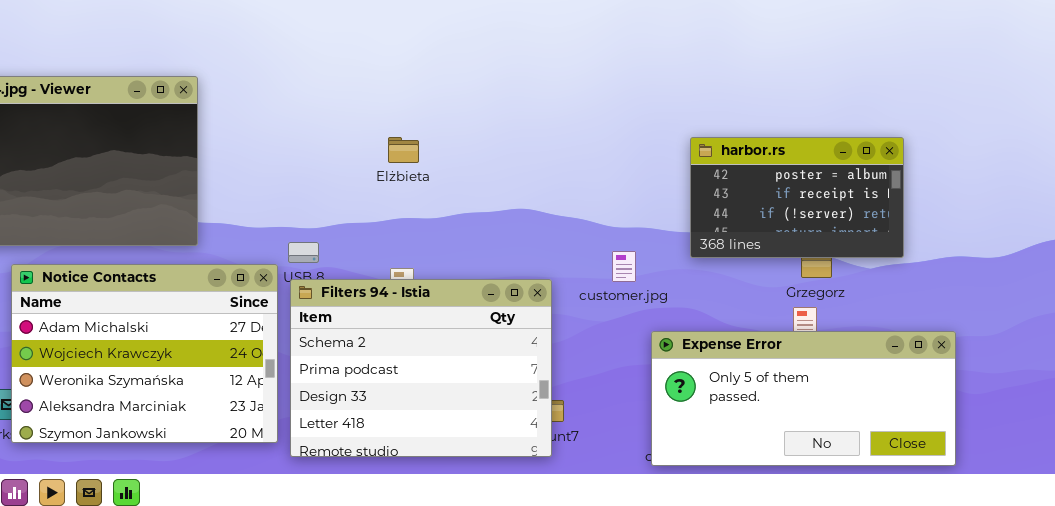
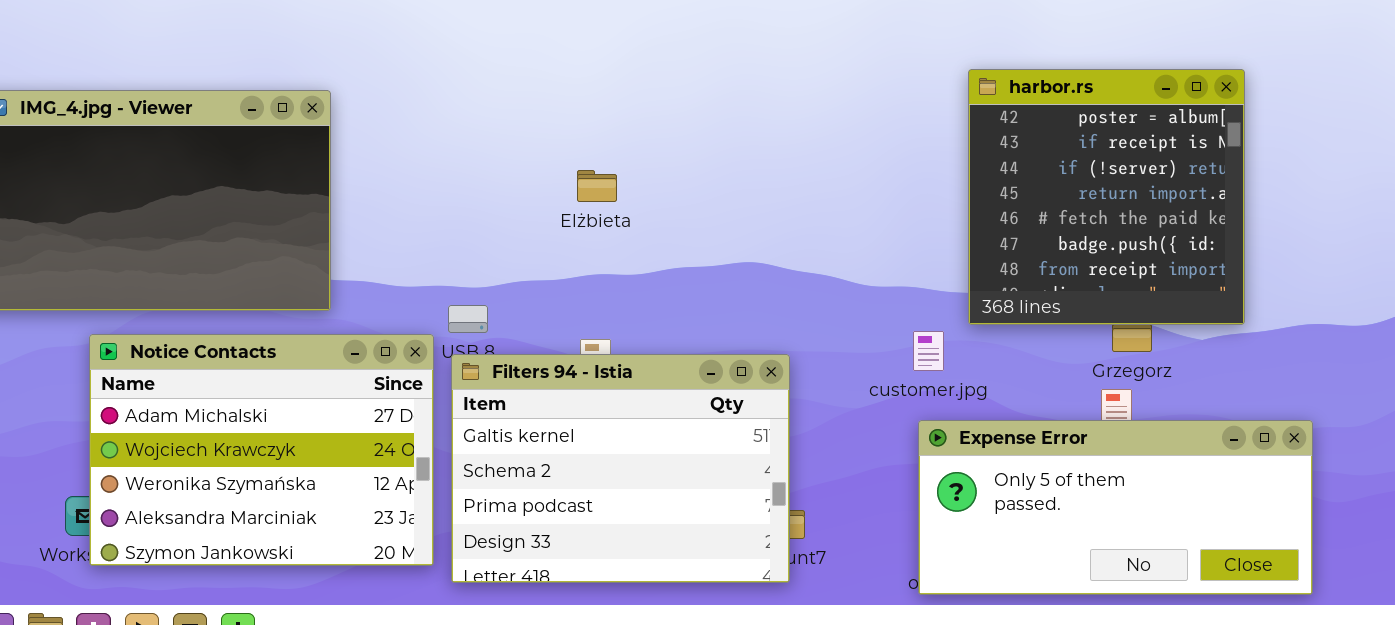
harbor.rs: [690,137,904,258] -> [968,69,1245,325], resized
customer.jpg: [612,251,636,282] -> [913,331,944,371], moved
Filters 94 - Istia: [290,279,552,457] -> [451,354,790,583], scrolled up 1 row

